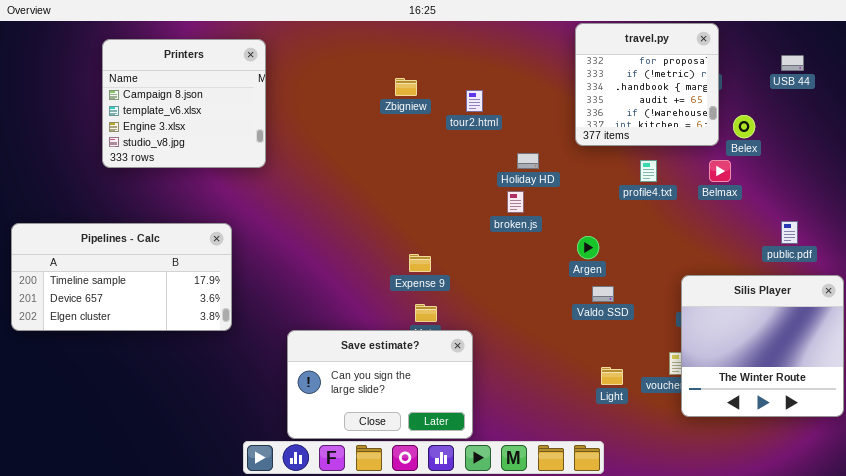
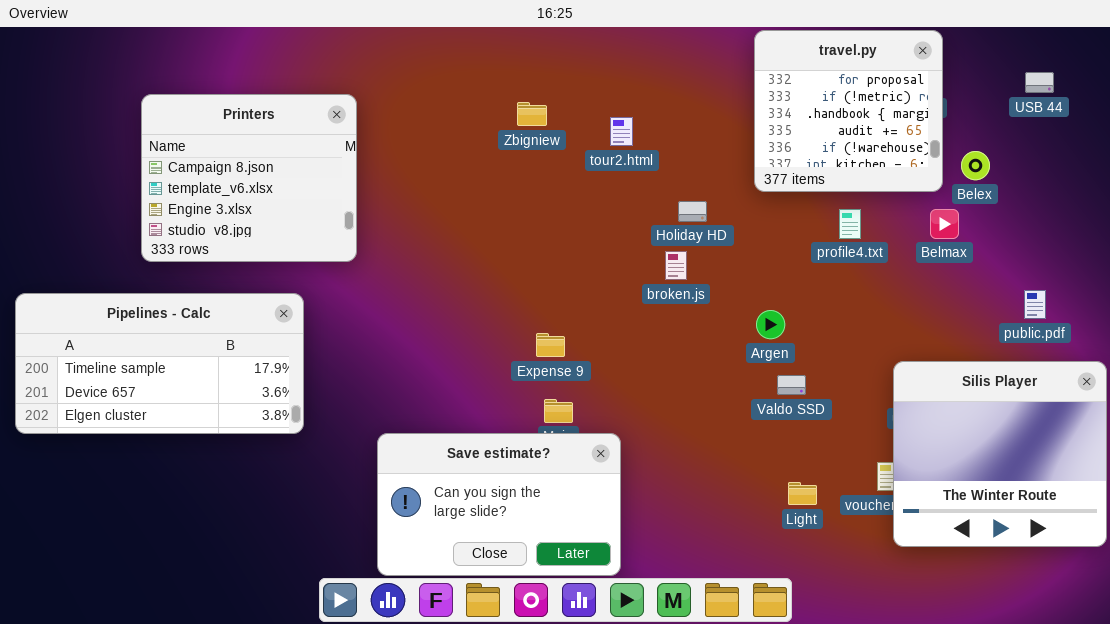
Printers: [102,39,266,168] -> [141,94,357,262], moved

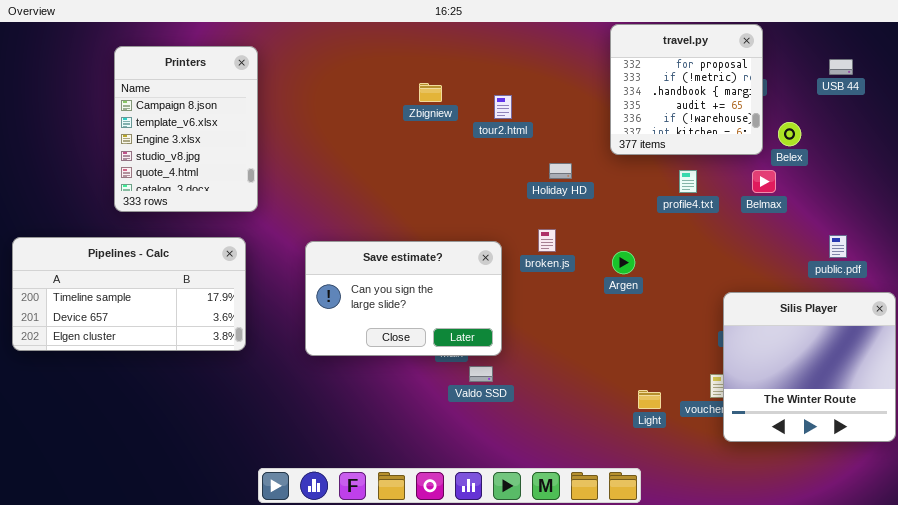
Printers: [141,94,357,262] -> [114,46,258,212], resized
broken.js: [665,251,687,280] -> [538,229,556,252], moved
Valdo SSD: [777,375,806,395] -> [469,366,493,382], moved
Save estimate?: [377,433,621,576] -> [305,241,502,356], moved

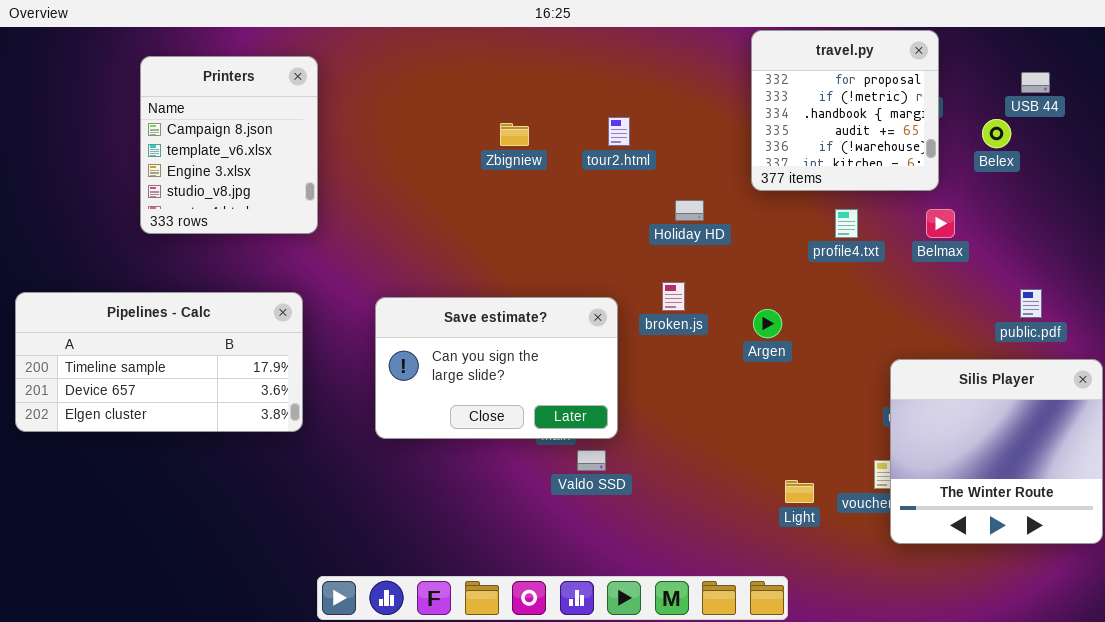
Printers: [114,46,258,212] -> [140,56,318,234], resized
Zbigniew: [419,83,442,102] -> [500,123,529,146], moved
Belex: [778,122,801,146] -> [982,119,1011,148], moved

